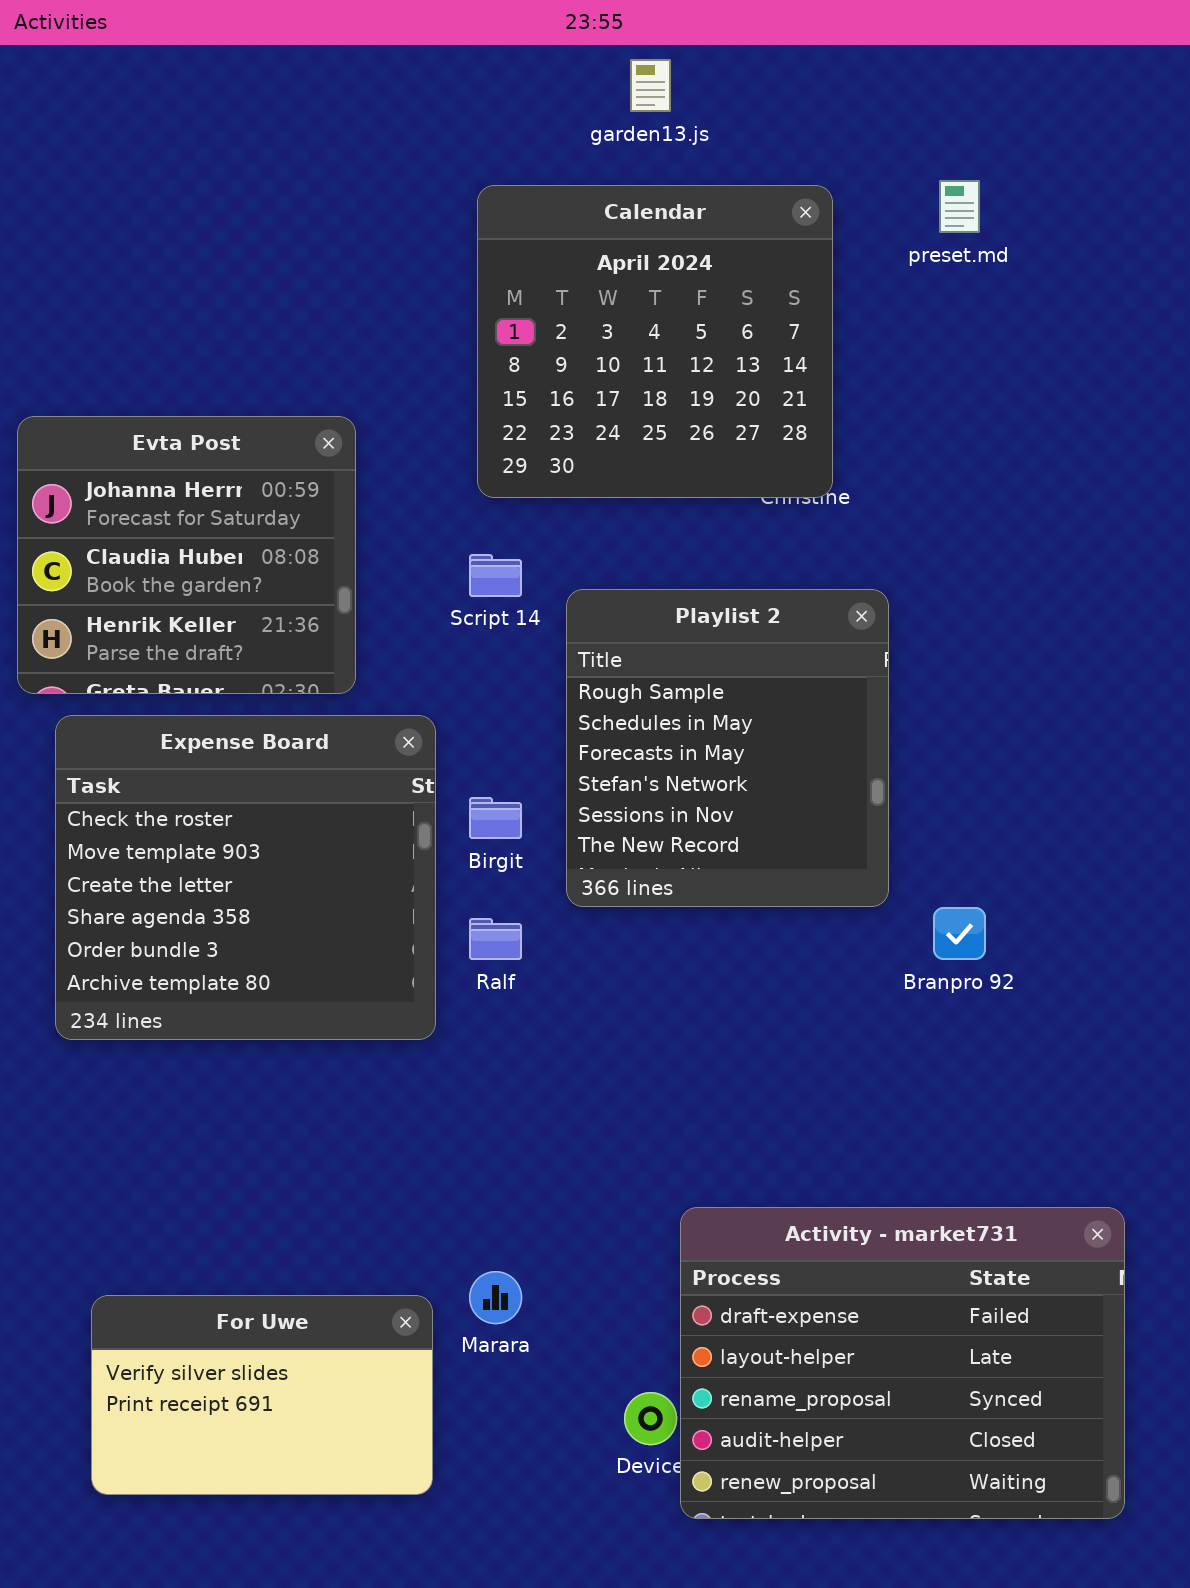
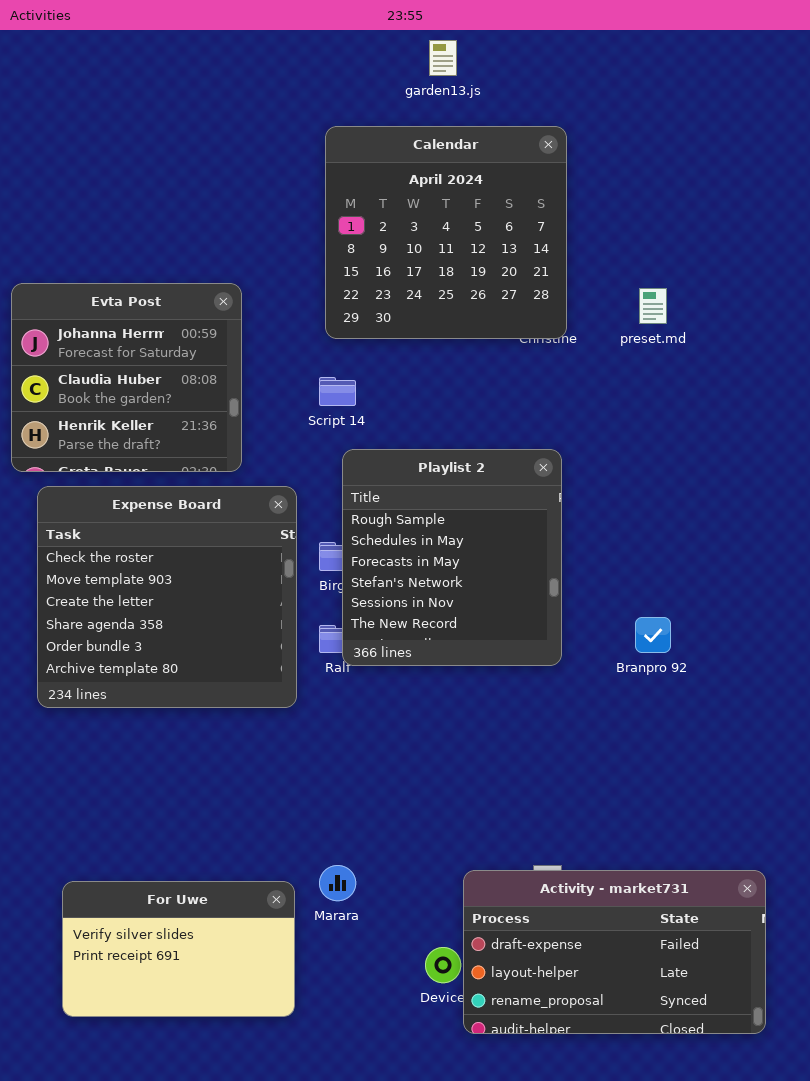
preset.md: [939,180,980,233] -> [639,288,667,324], moved
Playlist 2: [566,589,889,907] -> [342,449,562,666], moved
Activity - market731: [680,1207,1125,1519] -> [463,870,766,1034], resized

